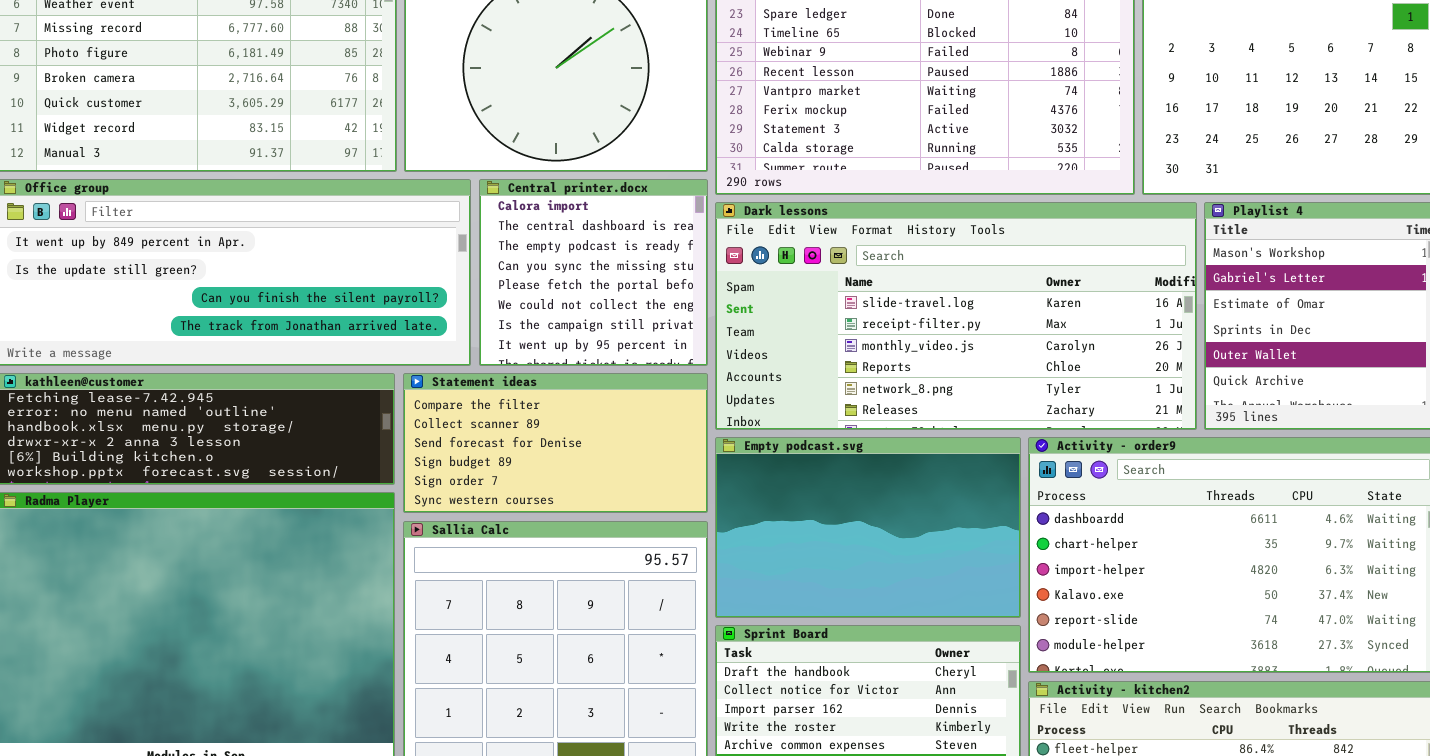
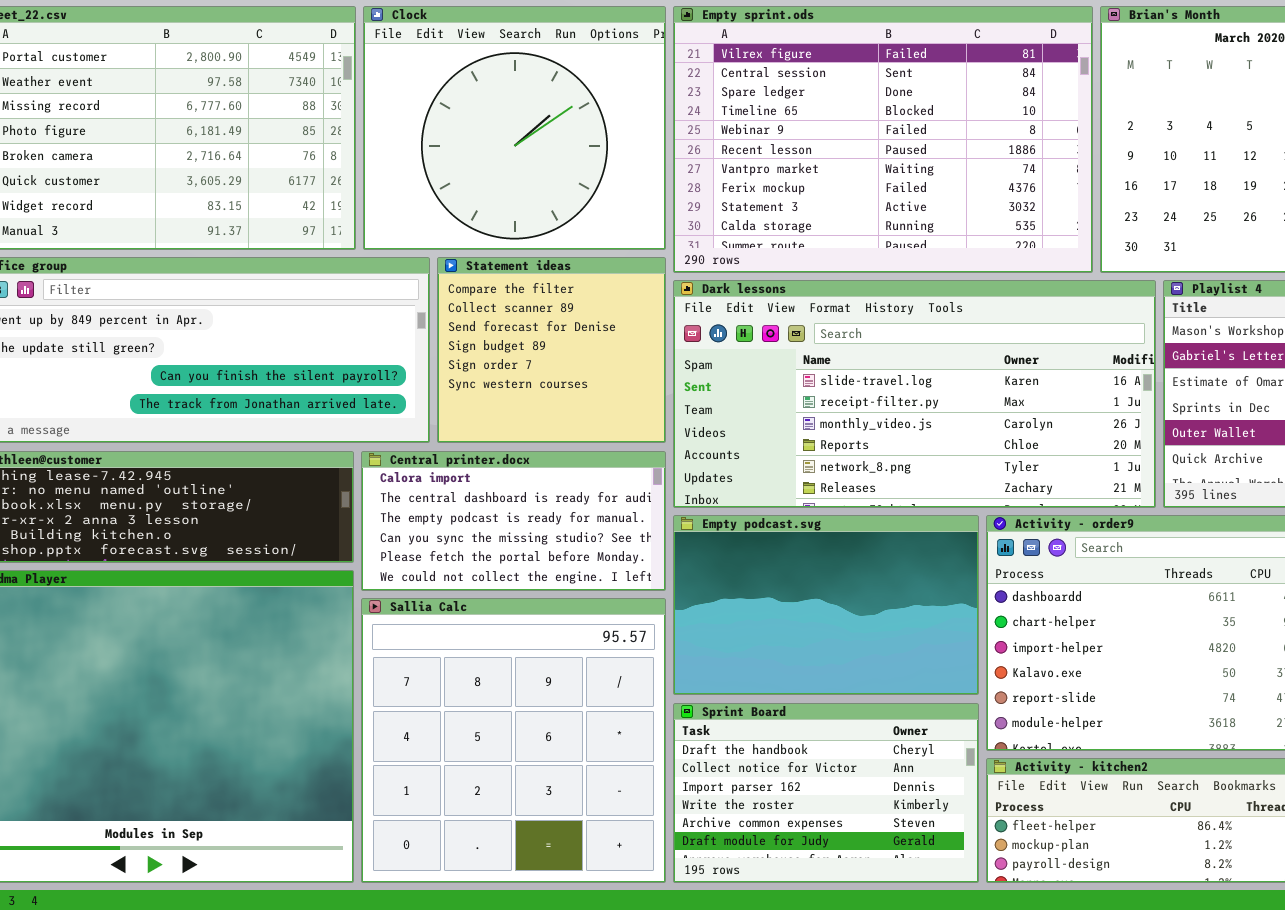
Central printer.docx: [479,179,708,366] -> [361,451,666,591], moved, resized
Statement ideas: [403,373,708,513] -> [437,257,666,443], moved, resized

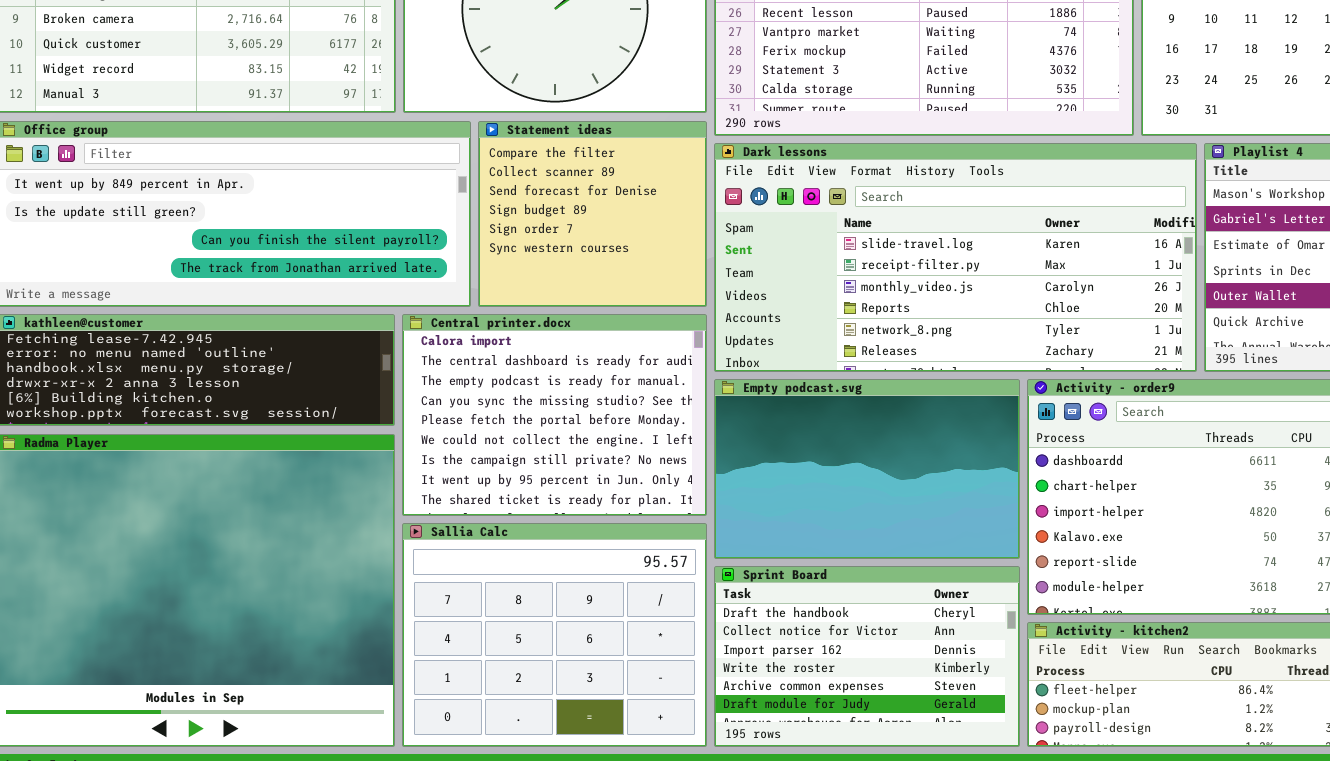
Central printer.docx: [361,451,666,591] -> [402,314,707,516], resized
Sallia Calc: [361,598,666,883] -> [402,523,707,747], resized

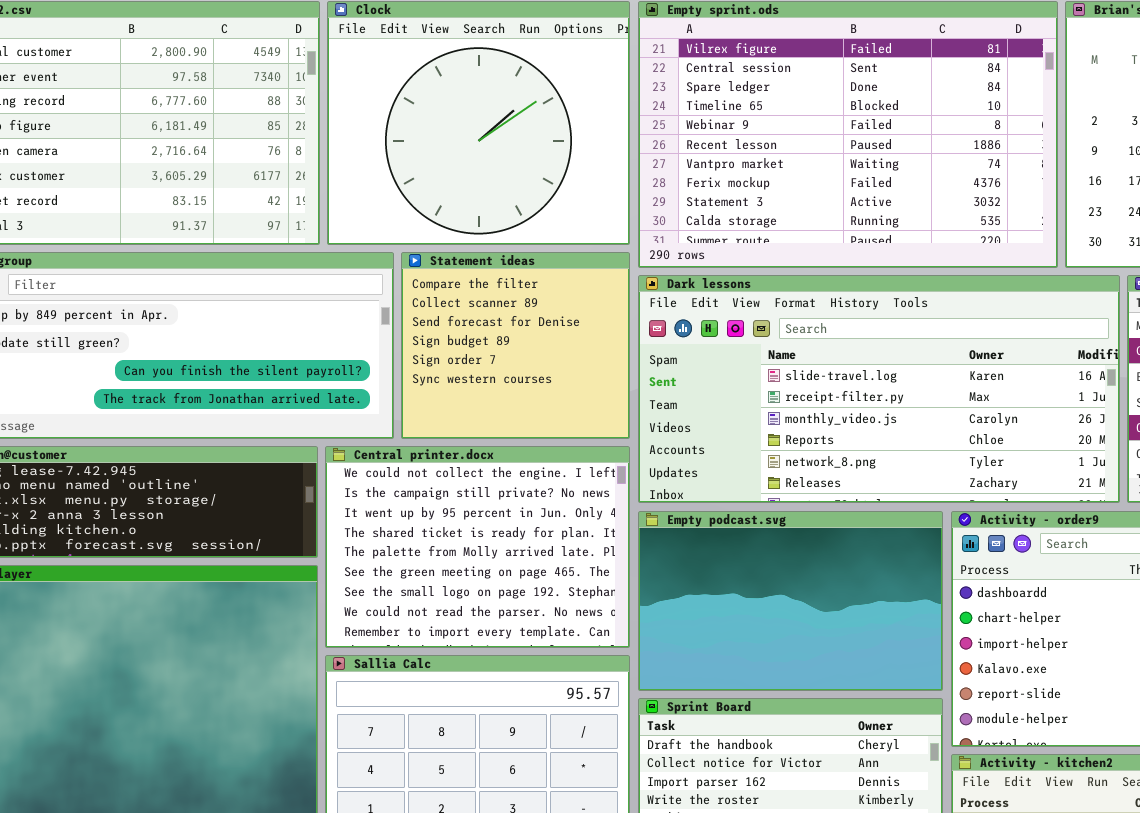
Central printer.docx: [402,314,707,516] -> [325,446,630,648], scrolled down 5 rows

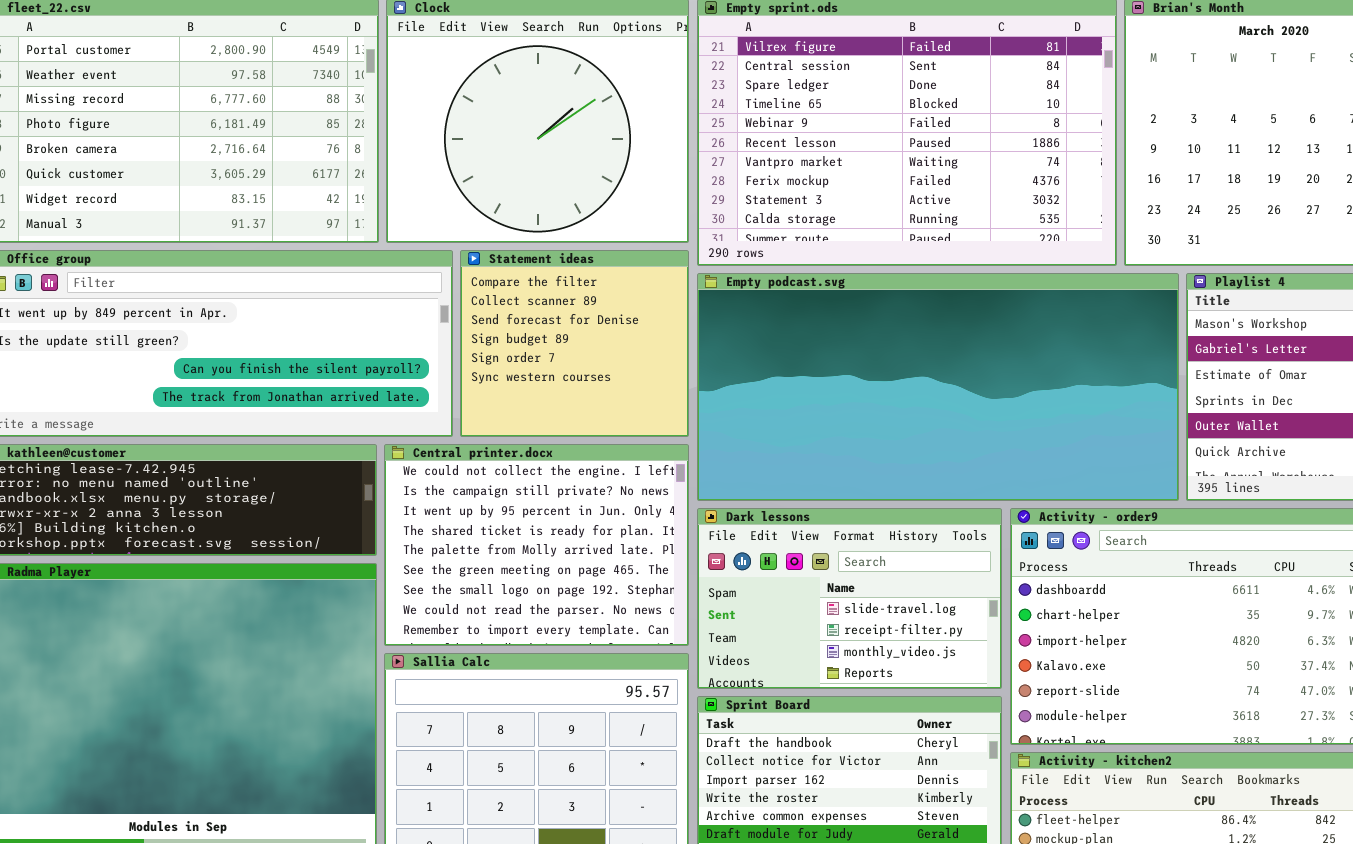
Dark lessons: [638,275,1120,503] -> [697,508,1002,689], moved, resized
Empty podcast.svg: [638,511,943,691] -> [697,273,1179,501], moved, resized

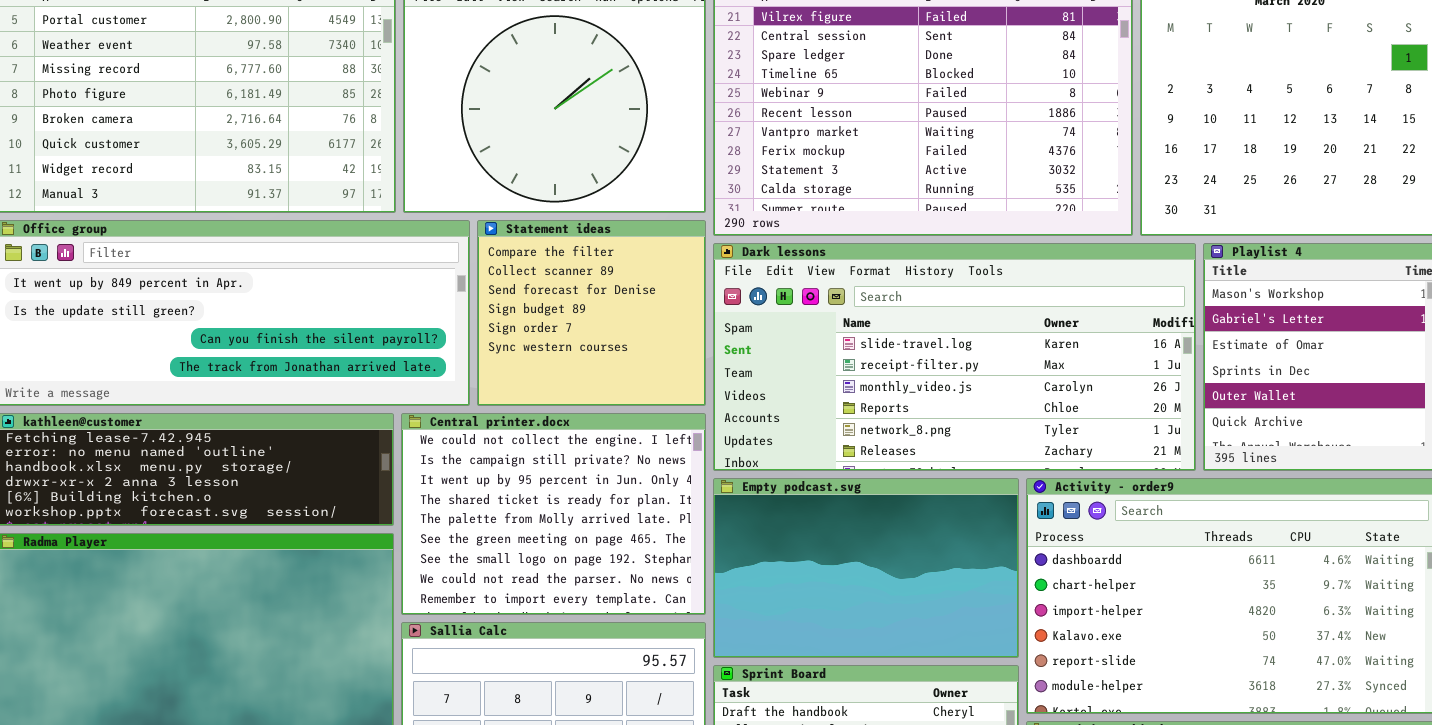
Empty podcast.svg: [697,273,1179,501] -> [713,478,1019,658], moved, resized
Dark lessons: [697,508,1002,689] -> [713,243,1196,471], moved, resized

